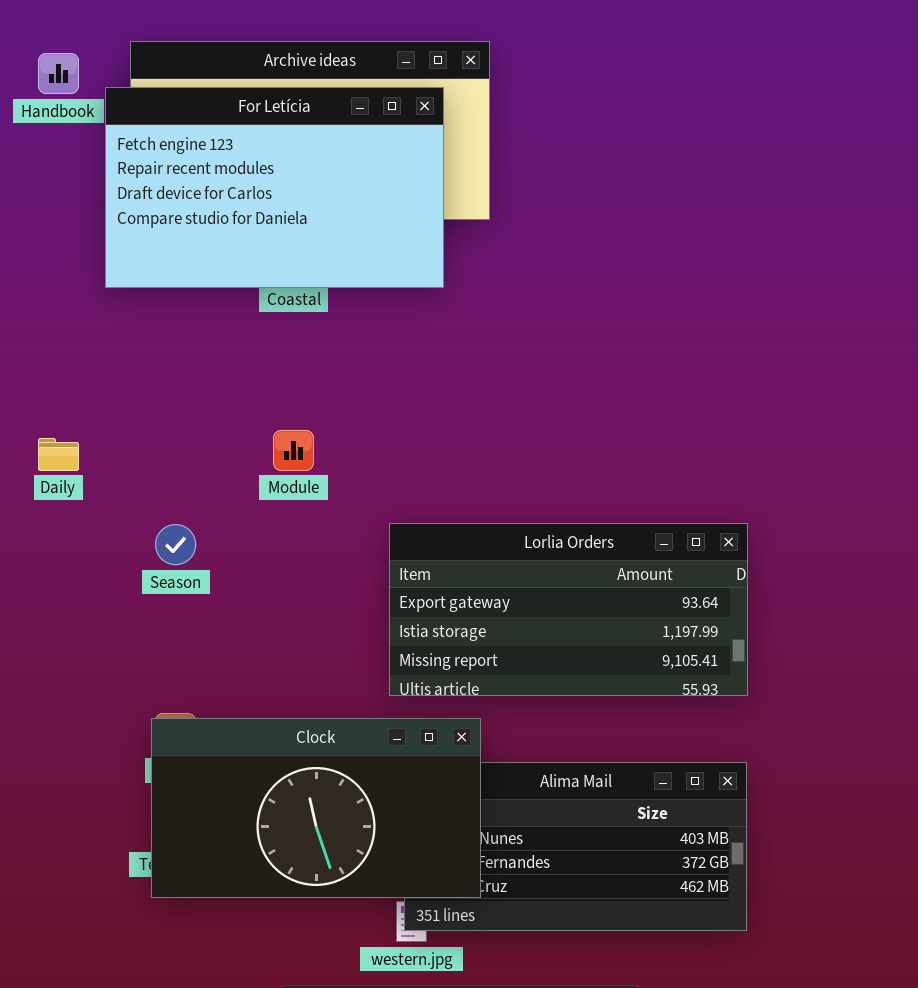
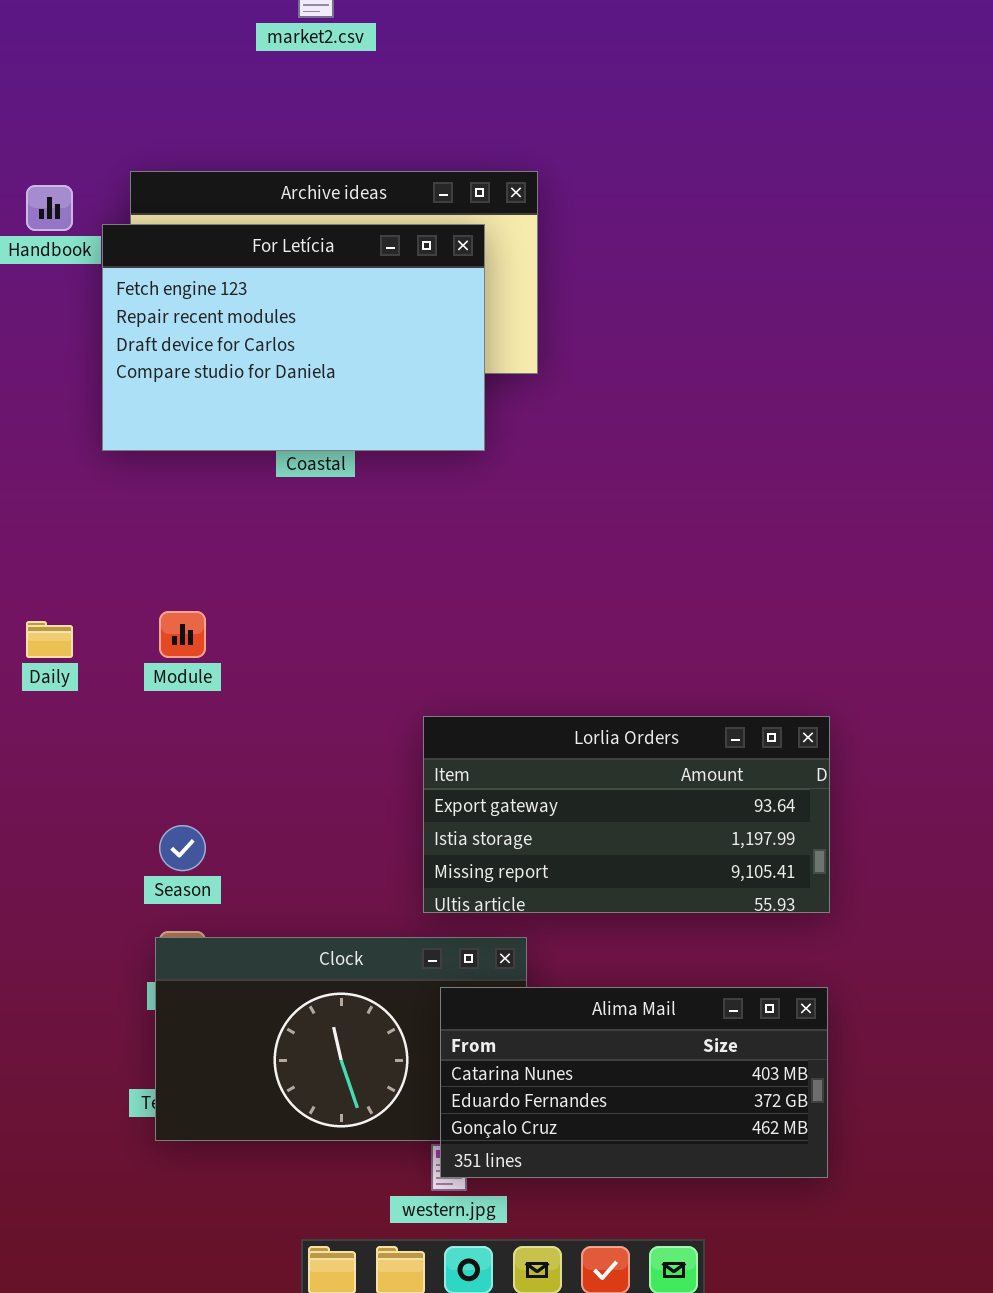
Module: [273,430,314,471] -> [159,611,206,658], moved
Season: [155,524,196,565] -> [159,825,206,871], moved
Alima Mail: [404,762,747,931] -> [440,987,828,1178], raised

